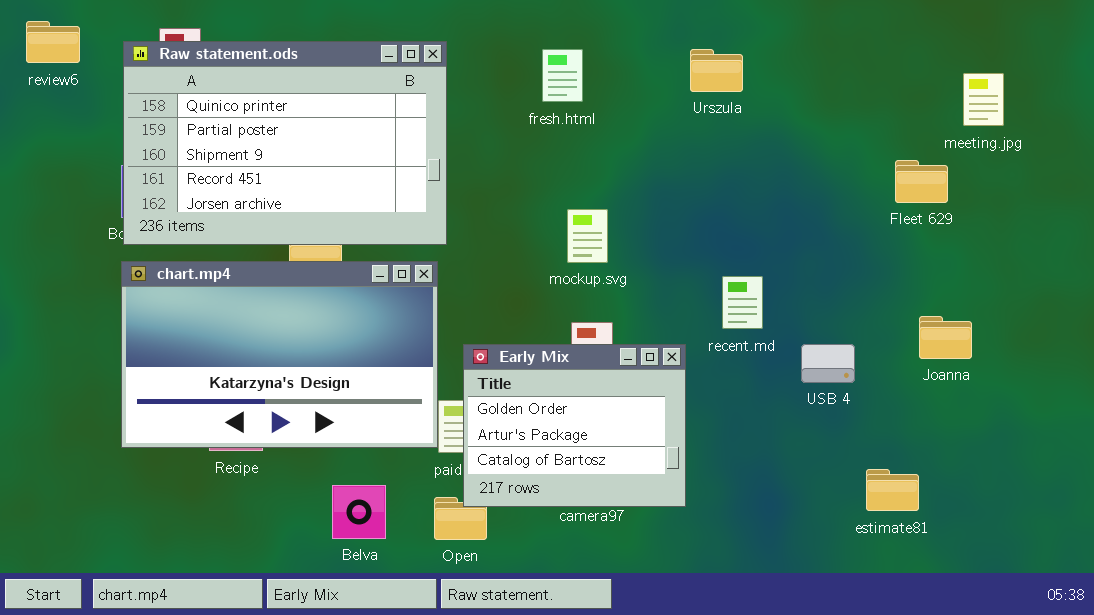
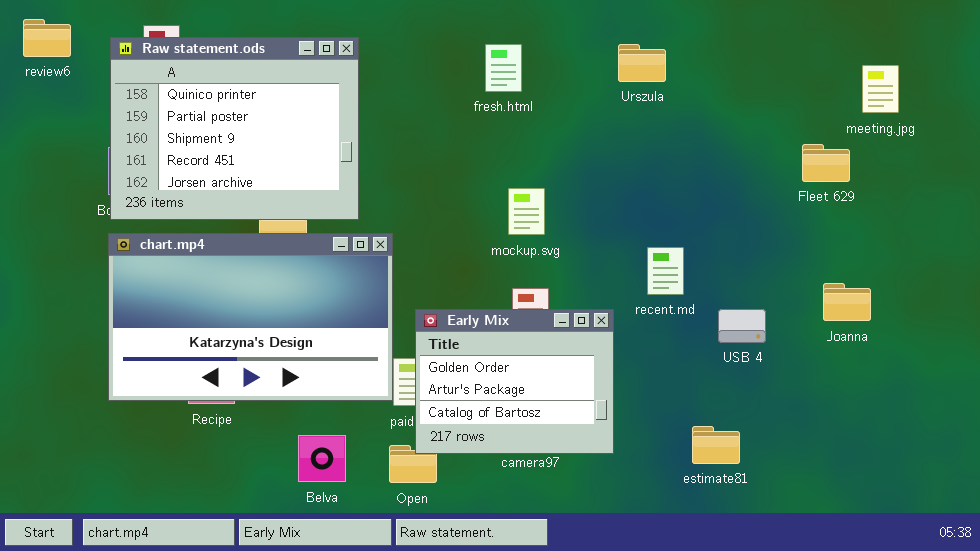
Raw statement.ods: [123,41,447,245] -> [110,37,359,220], resized
estimate81: [866,469,919,511] -> [692,426,740,464], moved

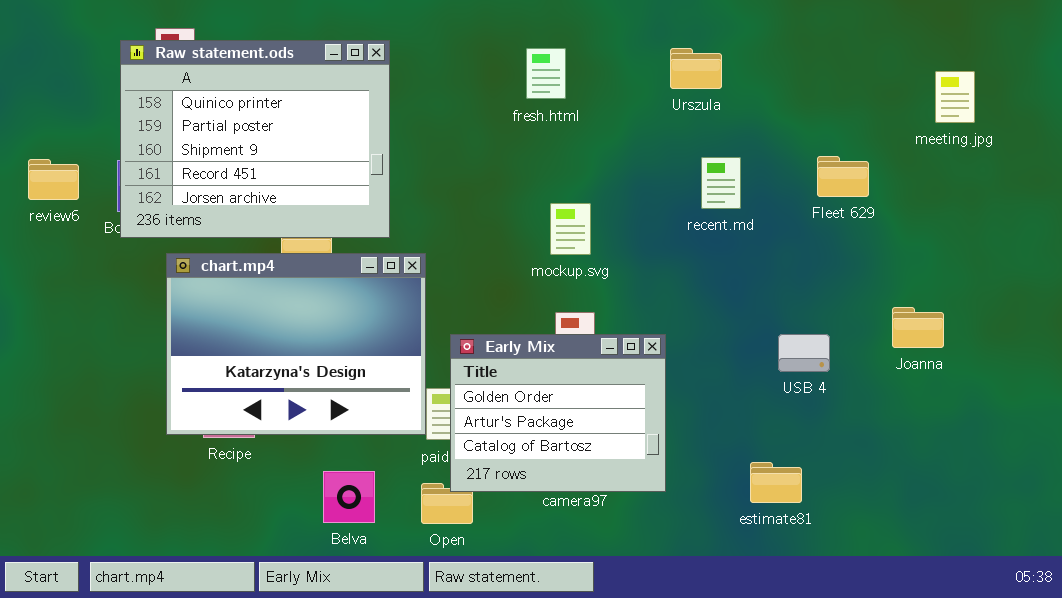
review6: [23,19,71,57] -> [28,159,79,200], moved
Fleet 629: [802,144,850,182] -> [817,156,869,197], moved
chart.mp4: [108,233,393,401] -> [166,253,426,435], resized
recent.md: [647,247,684,295] -> [701,157,741,209], moved

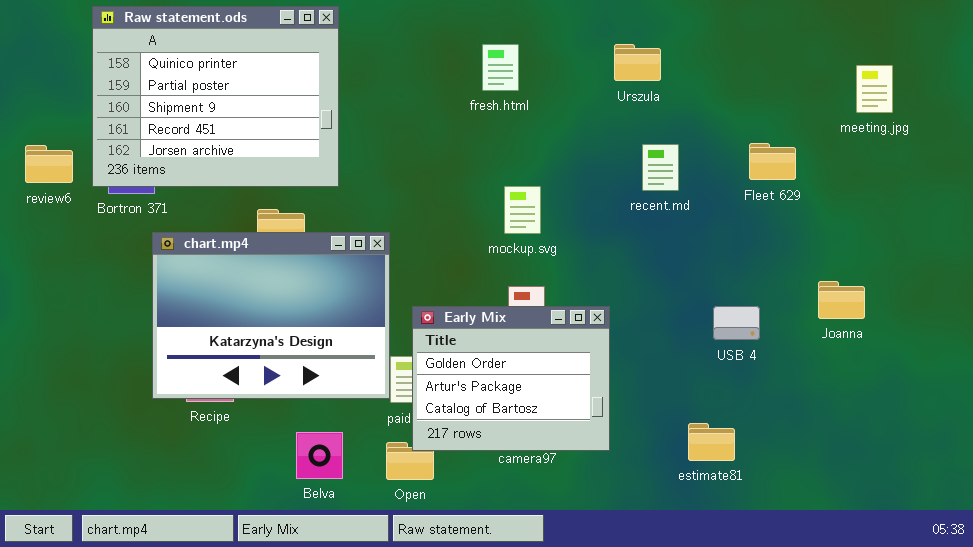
Raw statement.ods: [120,40,390,238] -> [92,6,339,187], moved

